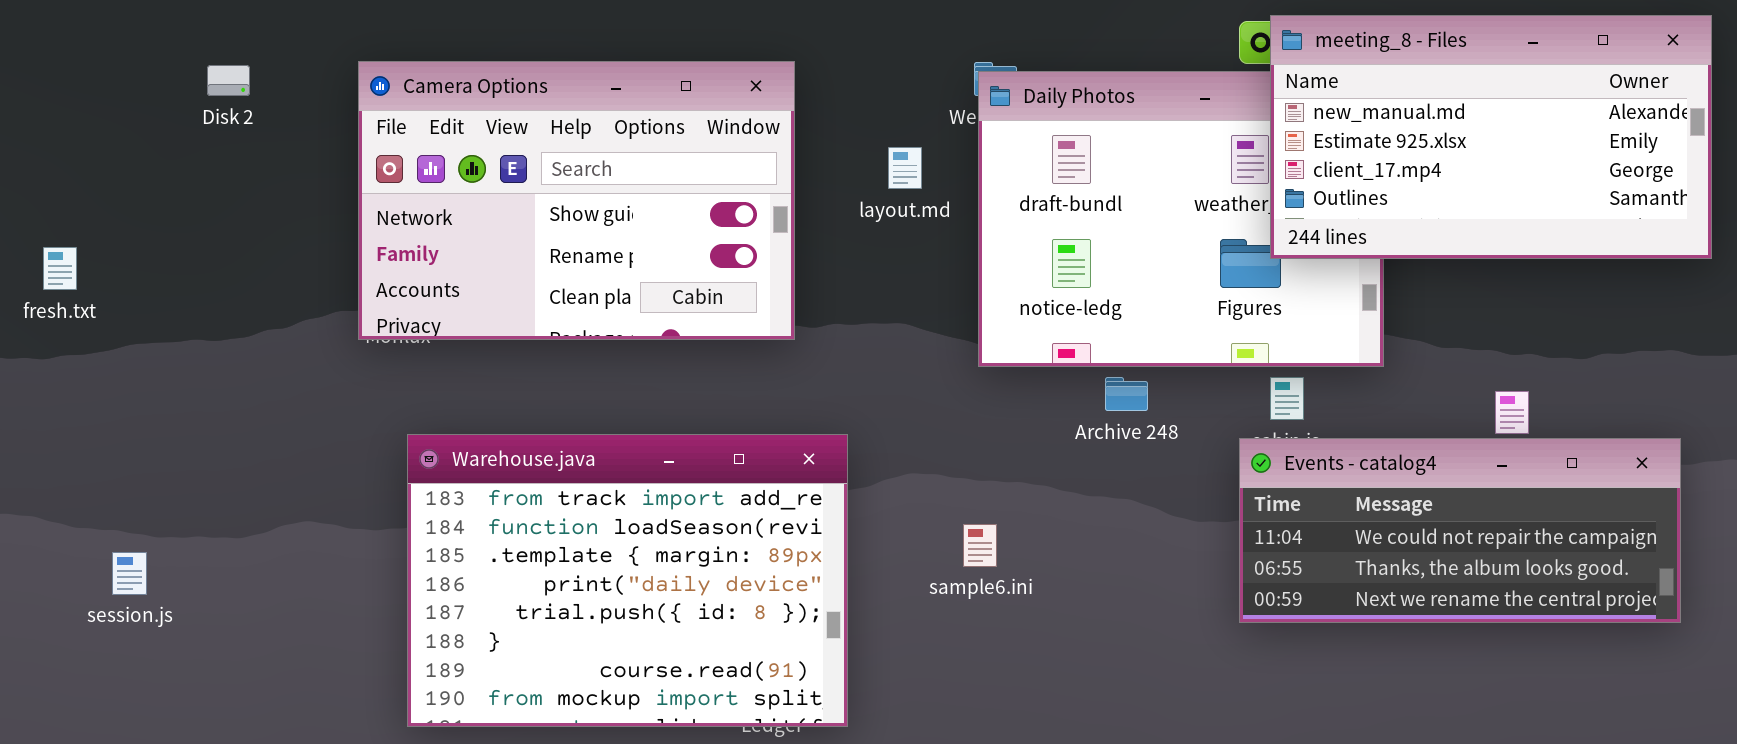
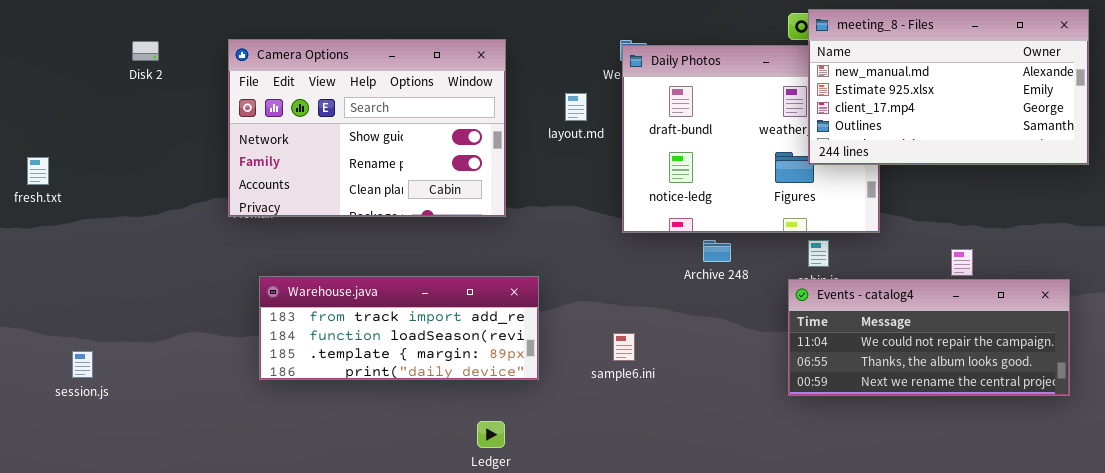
Warehouse.java: [407,434,848,727] -> [259,276,539,380], resized

